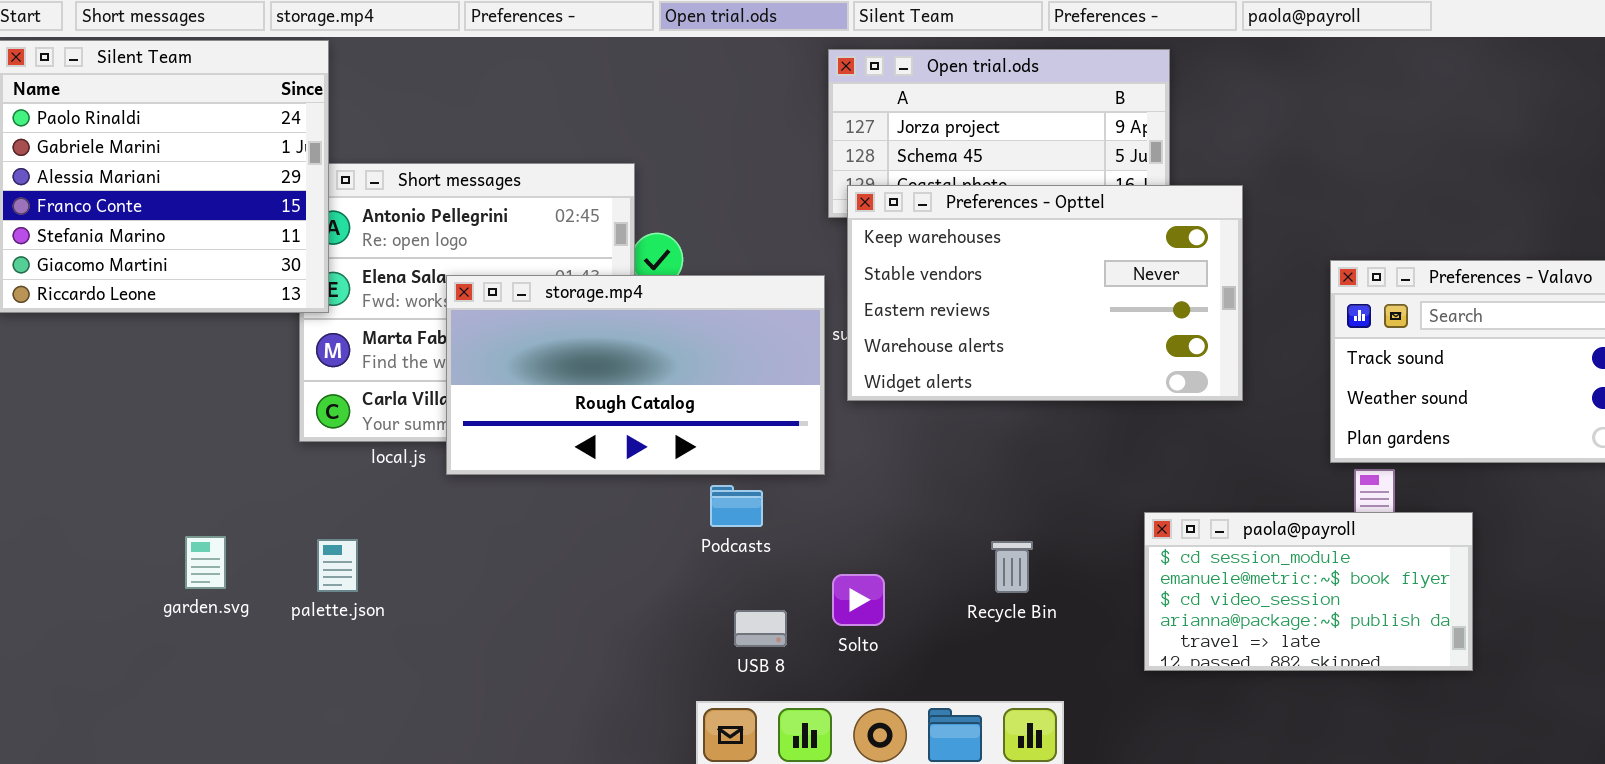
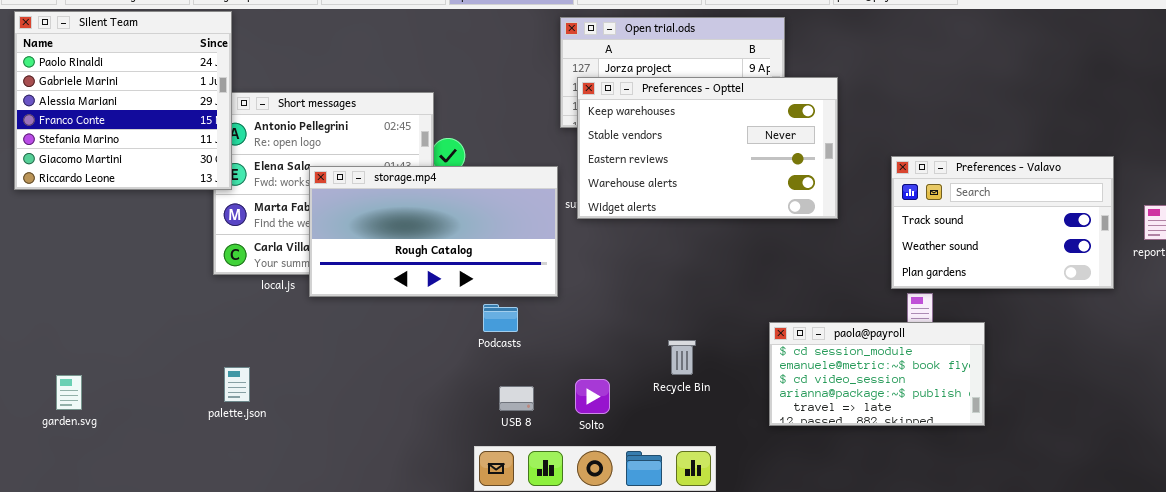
Preferences - Opttel: [847,185,1243,401] -> [577,77,838,219], moved
garden.svg: [185,536,226,589] -> [56,375,82,410], moved
palette.json: [317,539,358,592] -> [224,367,250,402], moved
Solto: [832,574,885,626] -> [575,379,610,414], moved

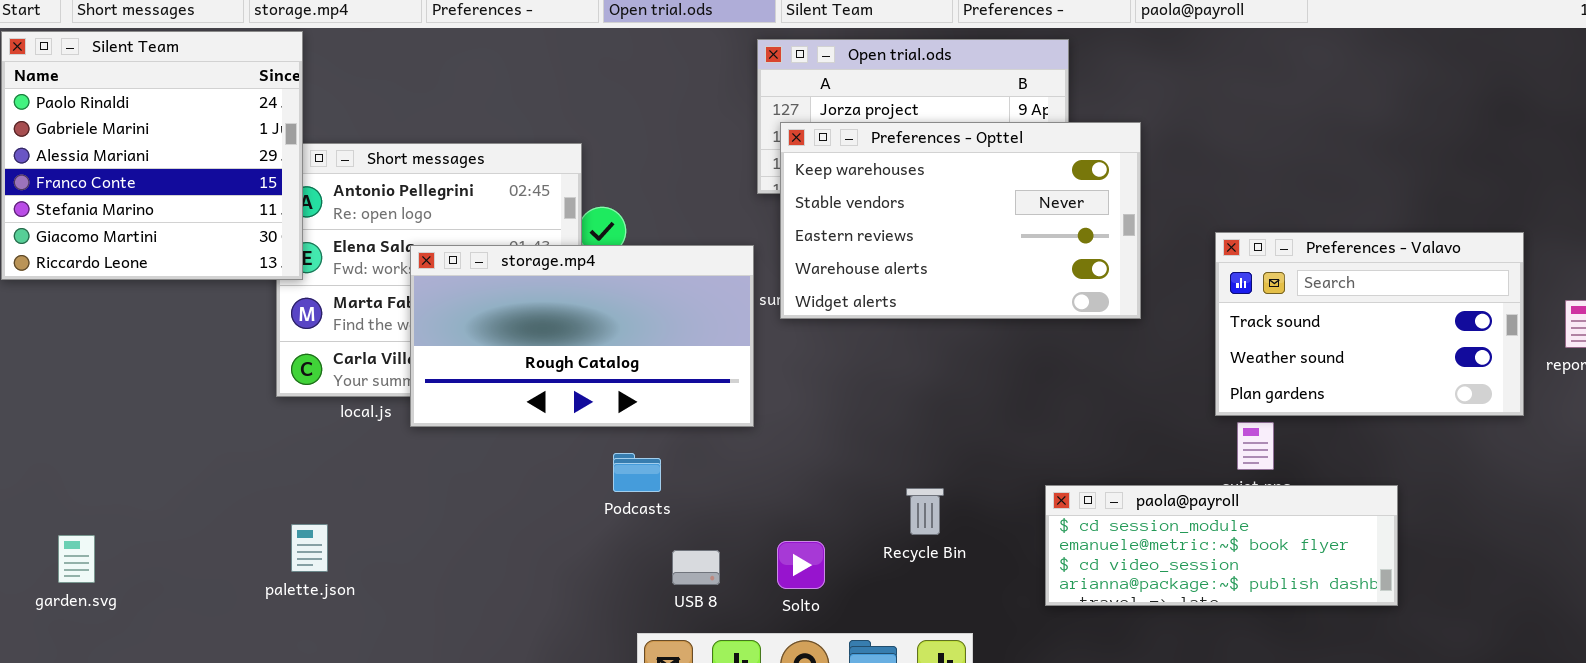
Podcasts: [483,304,518,332] -> [613,453,661,492], moved
paola@payroll: [769,322,985,426] -> [1045,485,1398,606], resized

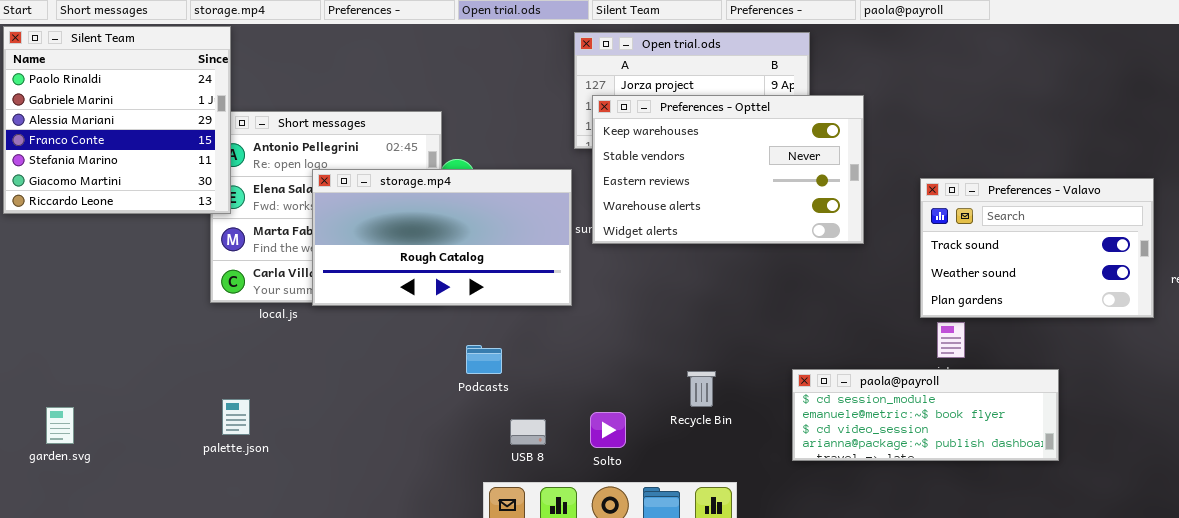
storage.mp4: [410,245,754,427] -> [312,169,572,306], moved

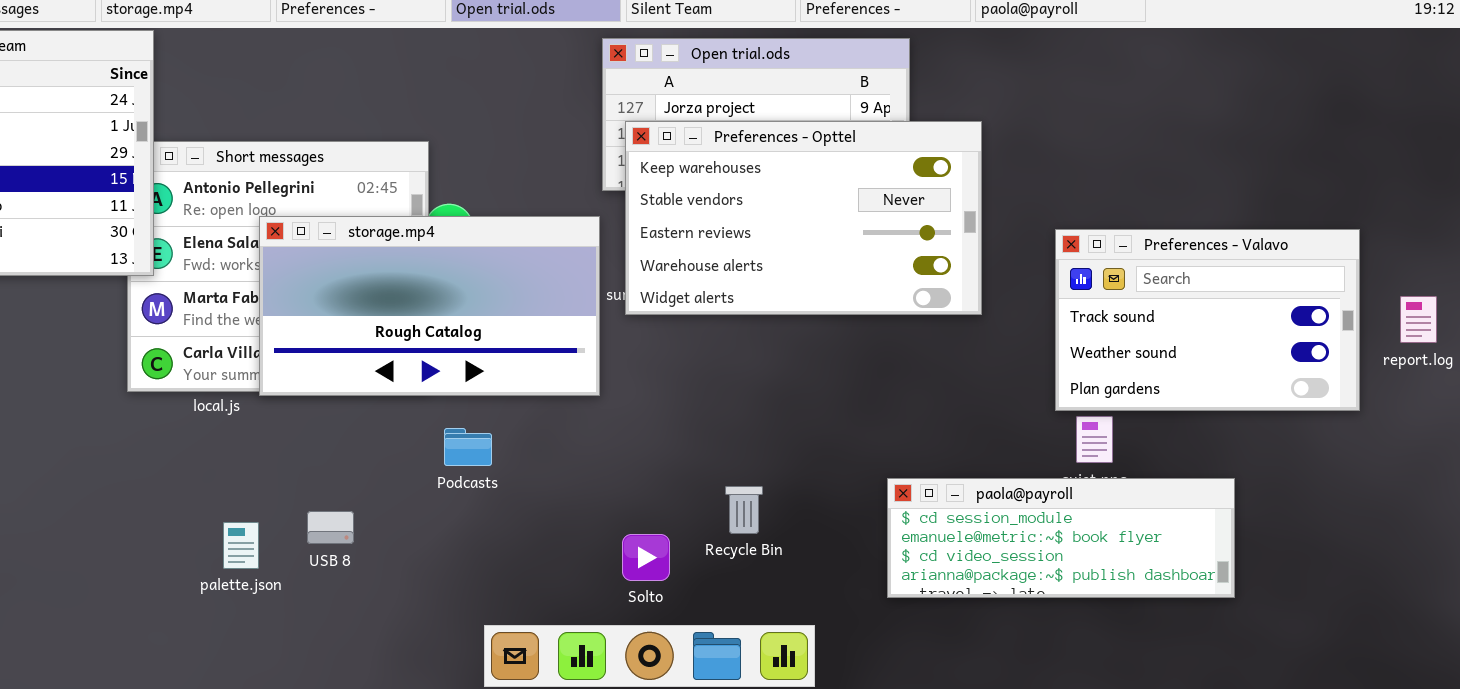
Podcasts: [466,345,502,374] -> [444,428,492,466], moved
Recycle Bin: [687,371,716,407] -> [725,486,763,534], moved
palette.json: [222,399,250,435] -> [223,522,259,569], moved
USB 8: [510,419,546,445] -> [307,511,354,544], moved

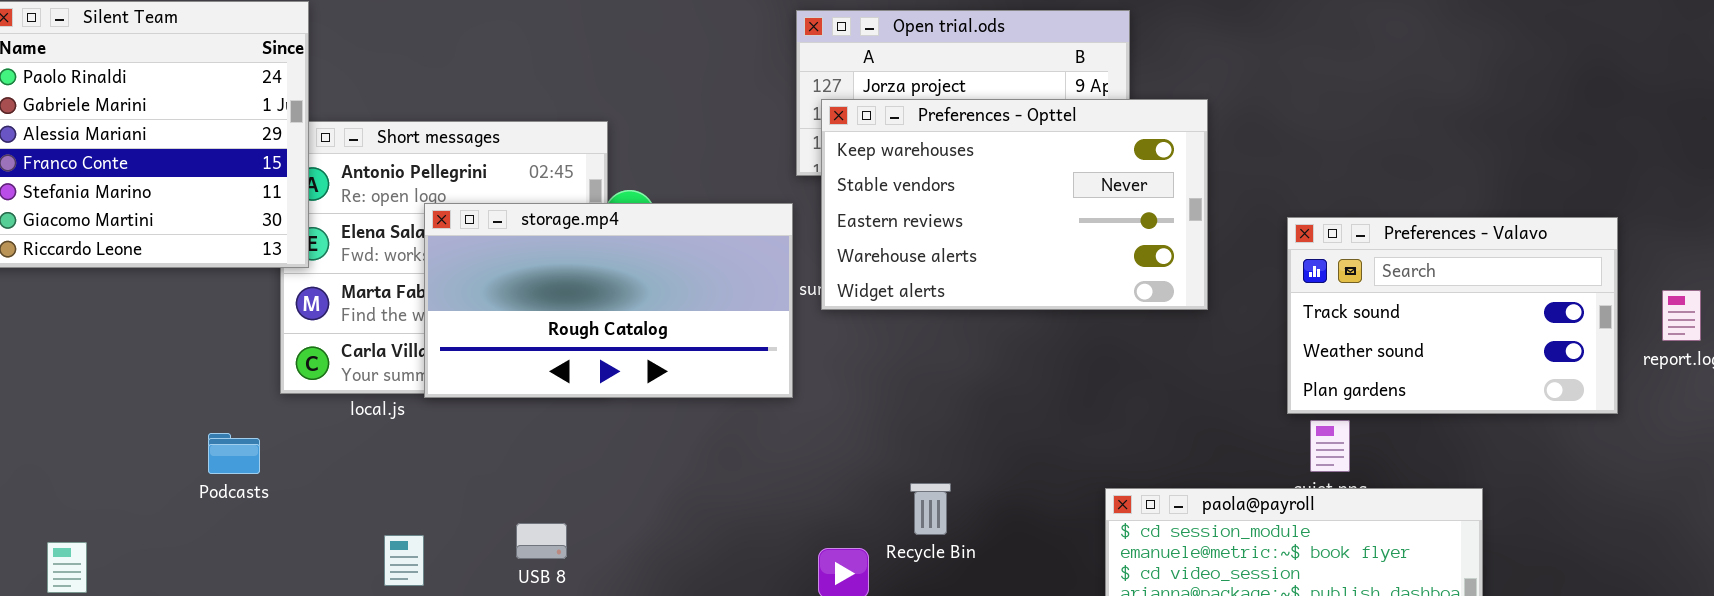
Podcasts: [444,428,492,466] -> [208,433,260,474], moved
Recycle Bin: [725,486,763,534] -> [910,483,951,535], moved
USB 8: [307,511,354,544] -> [516,523,567,559], moved

